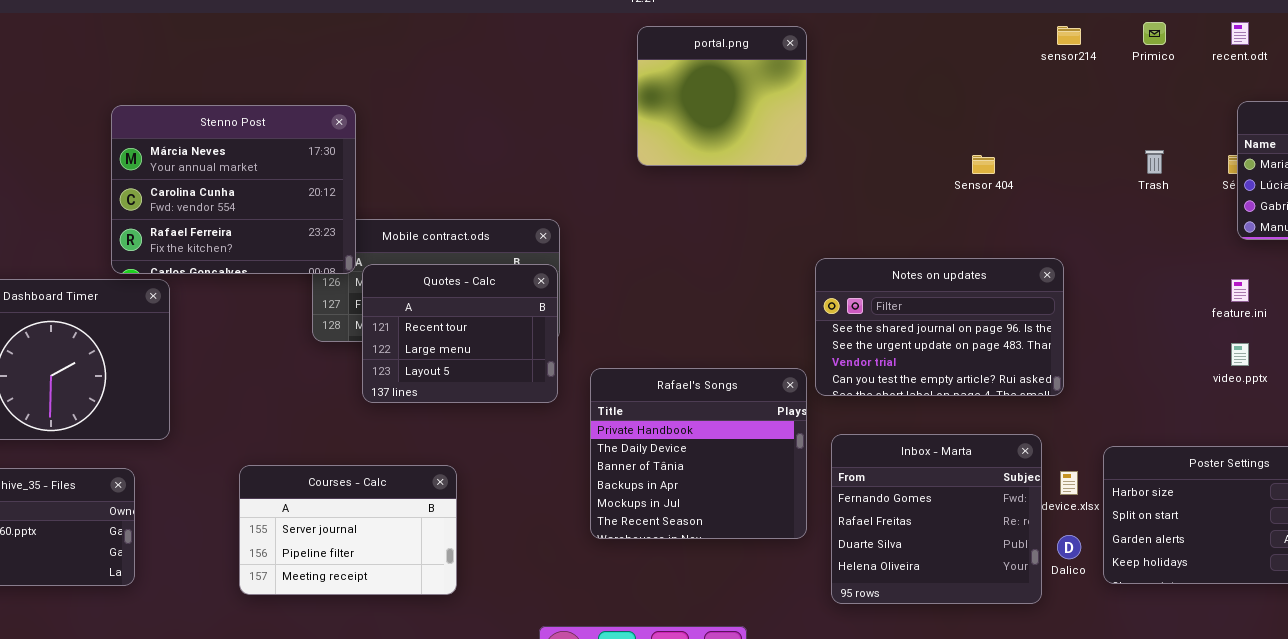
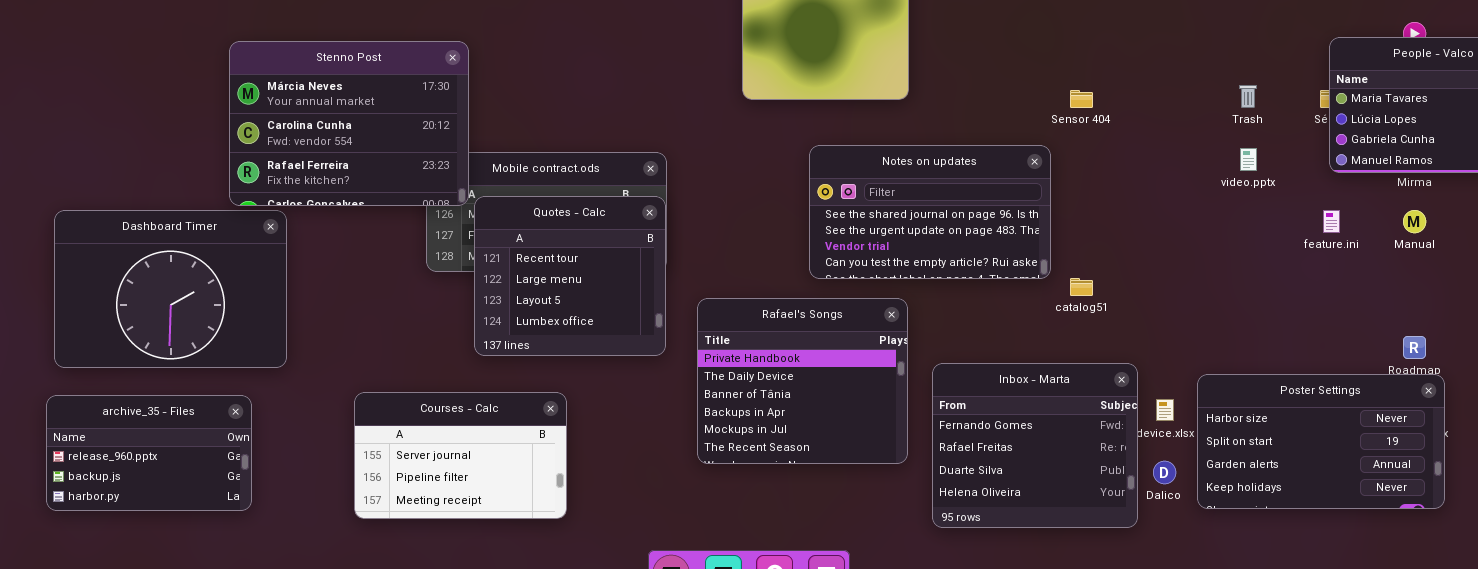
Notes on updates: [815,258,1064,396] -> [809,145,1051,279], moved
Quotes - Calc: [362,264,558,403] -> [474,196,666,356], resized
video.pptx: [1231,343,1249,366] -> [1240,148,1257,171], moved

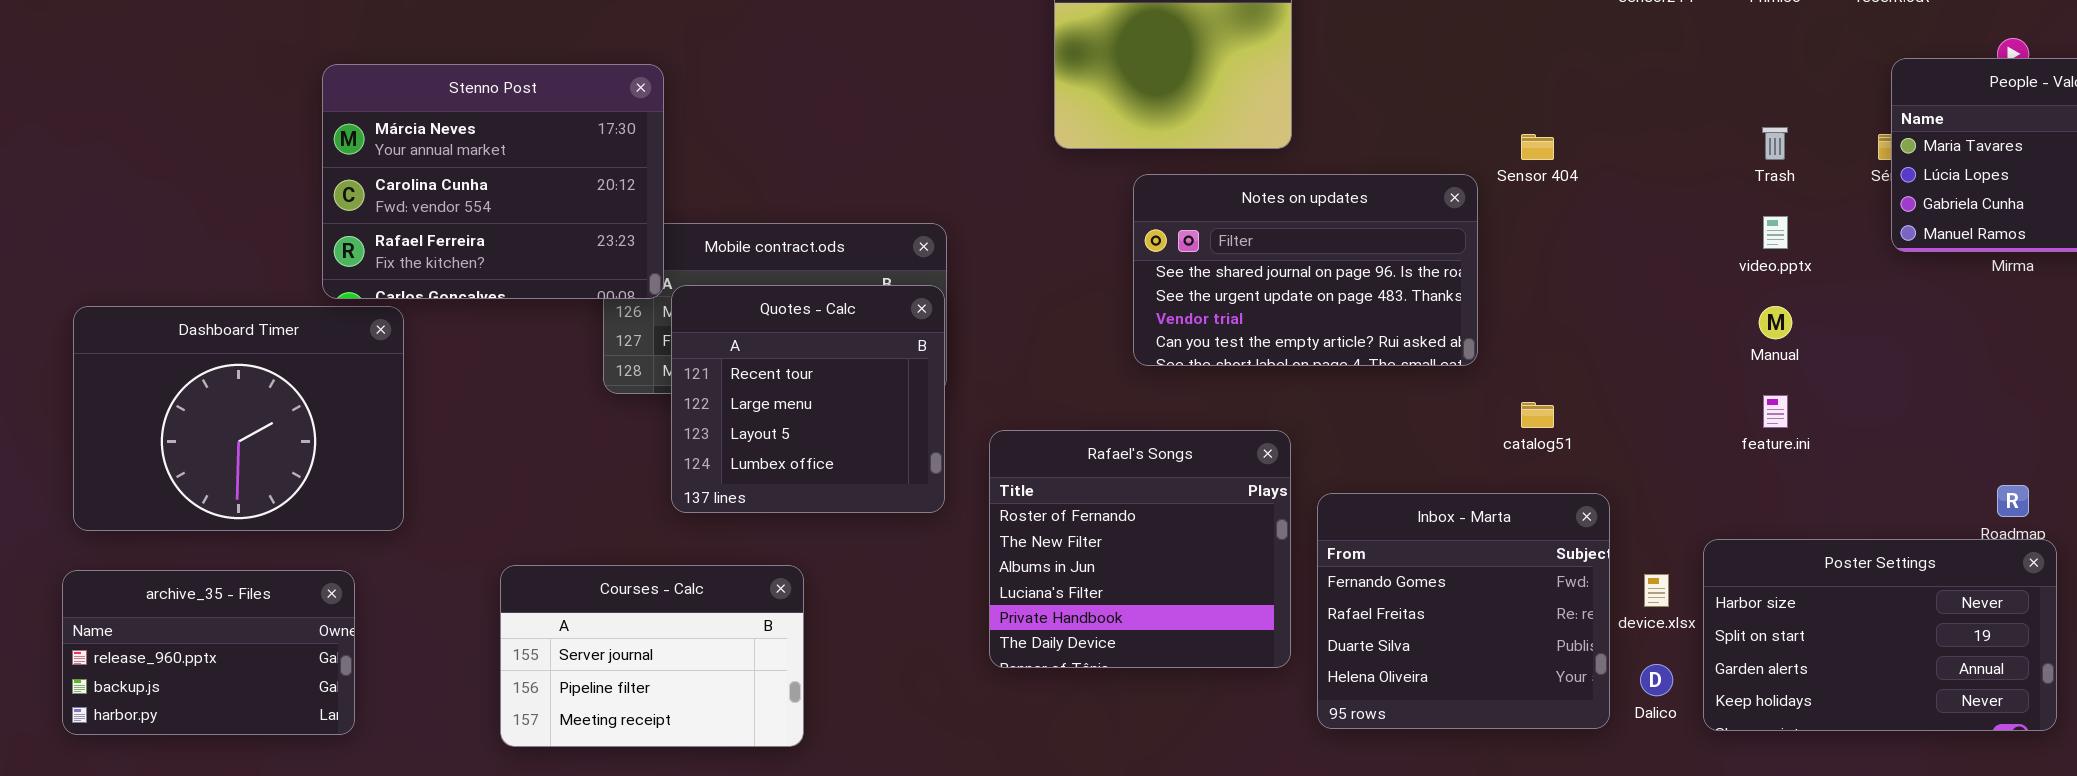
Notes on updates: [809,145,1051,279] -> [1133,174,1478,366], moved
feature.ini: [1323,210,1340,233] -> [1763,395,1788,428], moved
Manual: [1403,210,1426,233] -> [1759,306,1792,339], moved
Rafael's Songs: [697,298,908,464] -> [989,430,1291,668], scrolled up 4 rows
Inbox - Marta: [932,363,1138,528] -> [1317,493,1610,729], moved

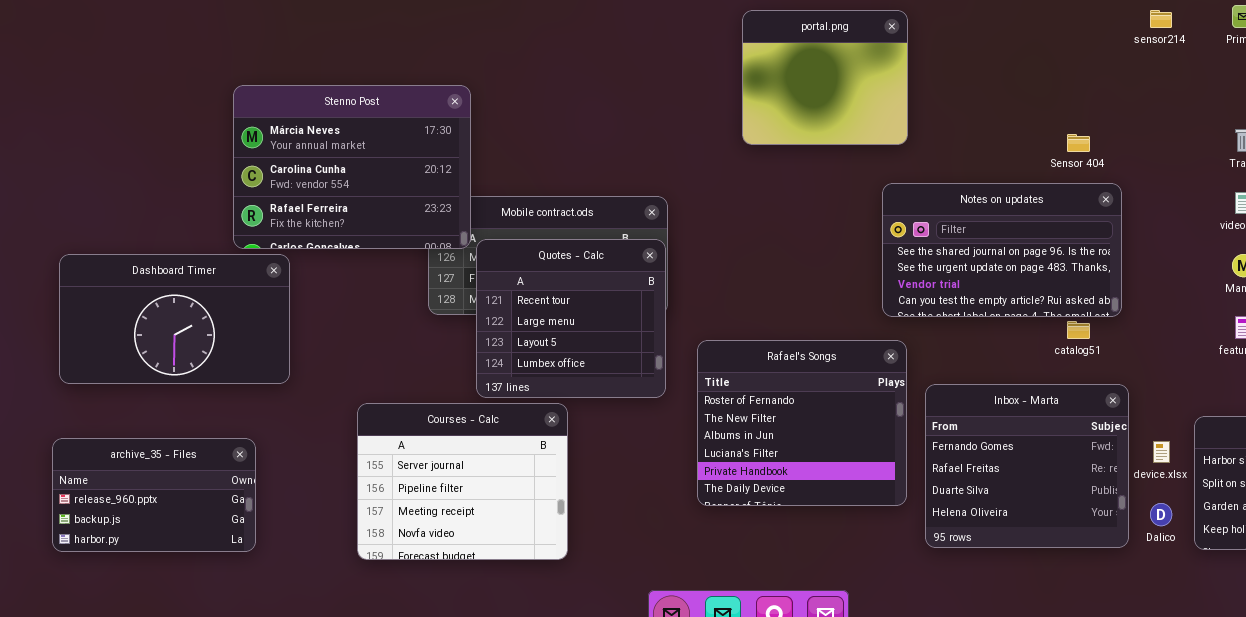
Notes on updates: [1133,174,1478,366] -> [882,183,1122,317], moved
Dashboard Timer: [73,306,404,531] -> [59,254,290,384], resized
Courses - Calc: [500,565,804,747] -> [357,403,568,560], resized

